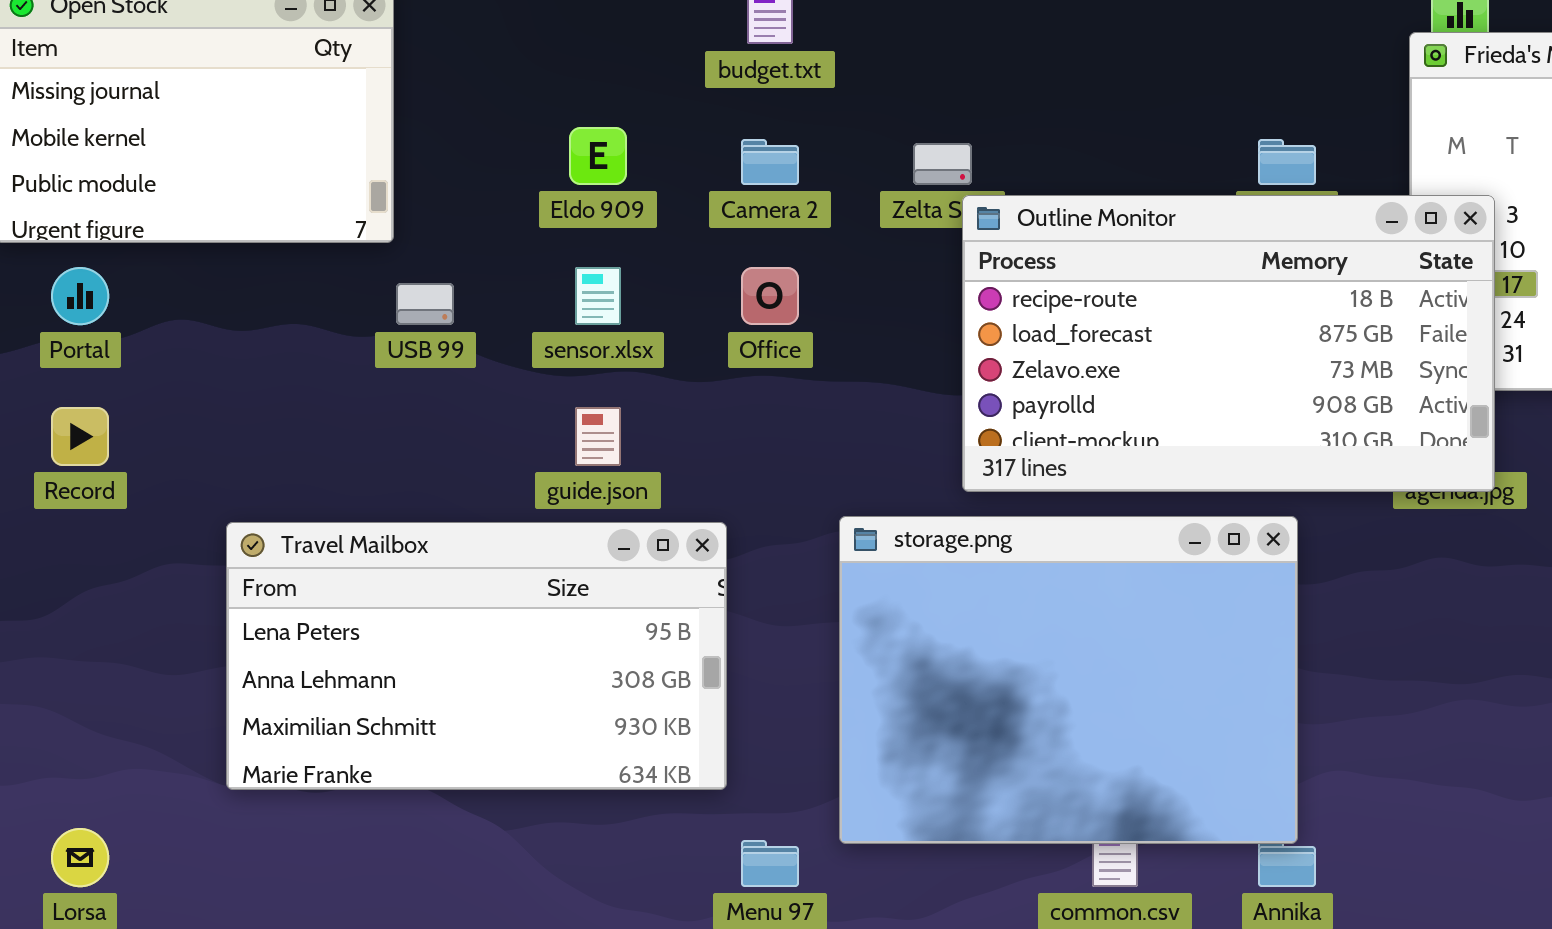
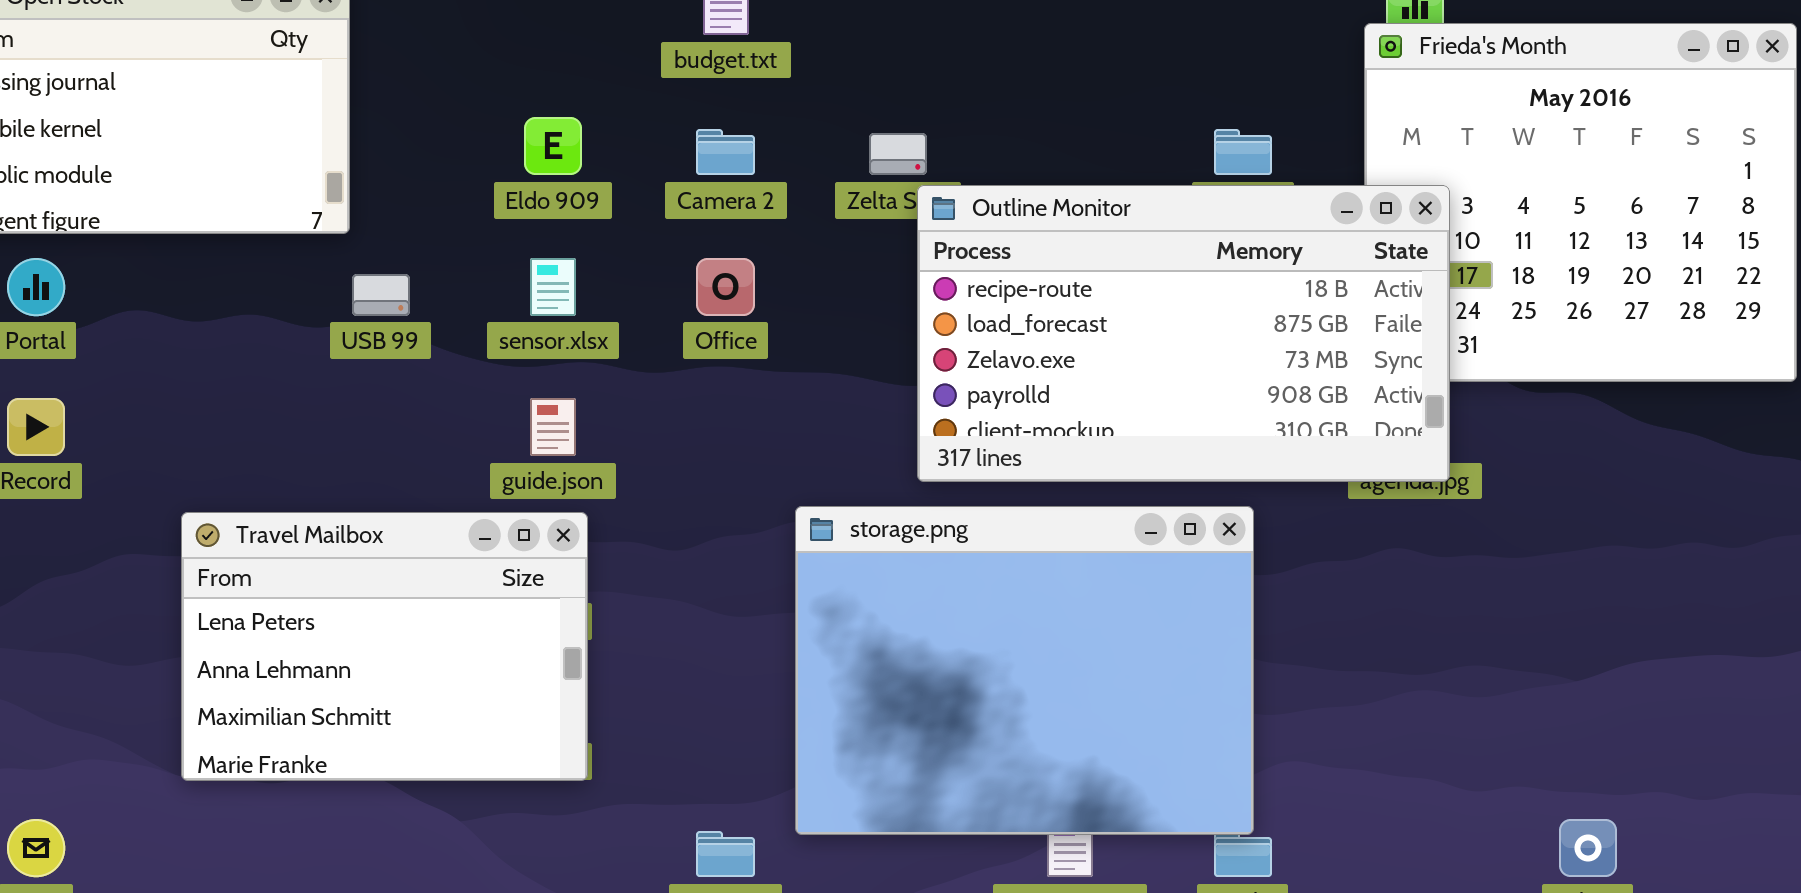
Travel Mailbox: [226,522,727,790] -> [181,512,588,781], resized

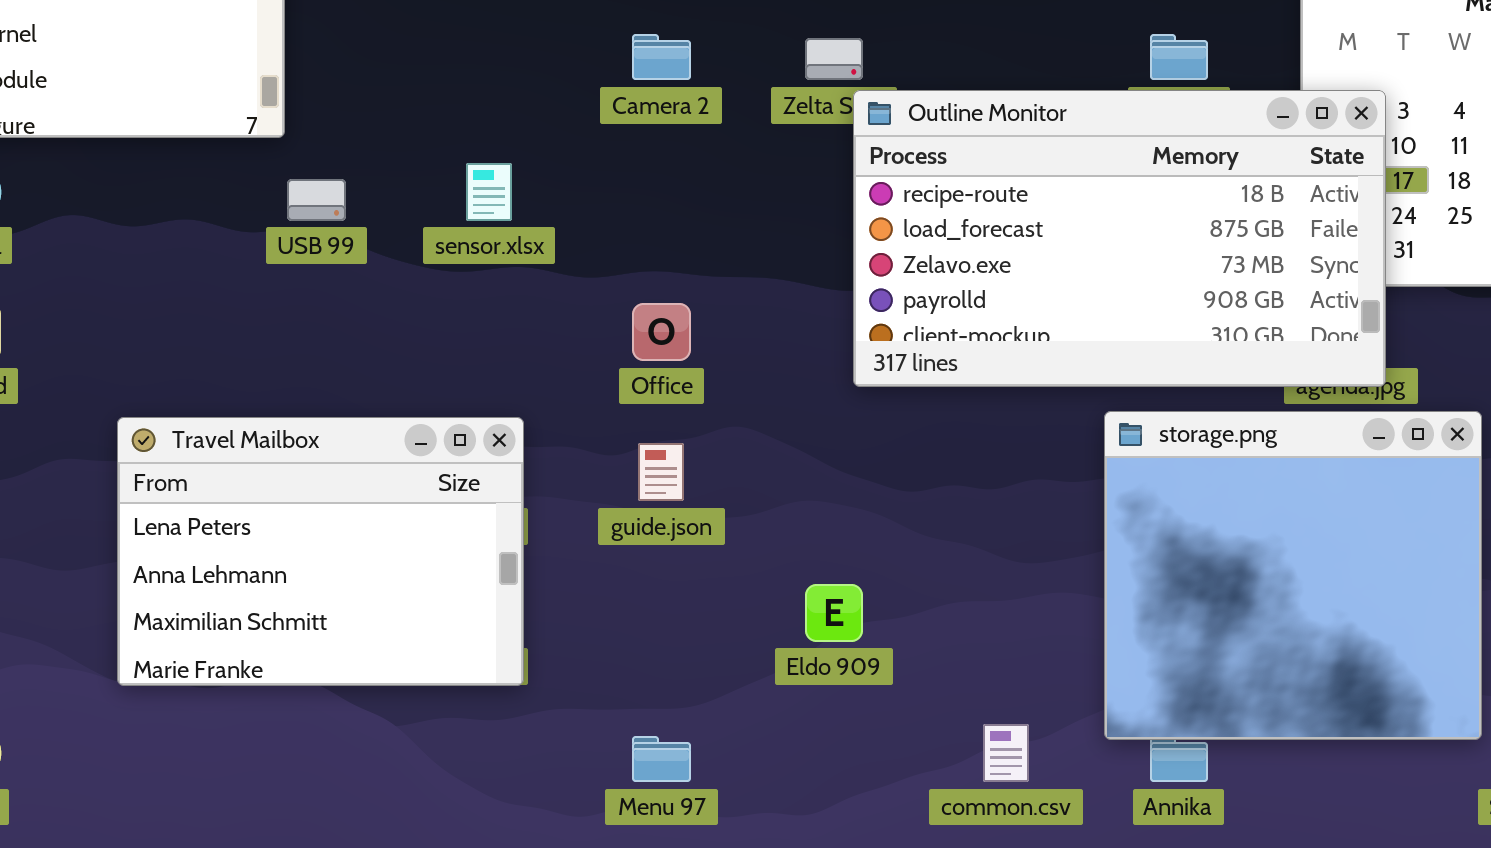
Eldo 909: [524,117,582,175] -> [805,584,863,642], moved
Office: [696,258,755,316] -> [632,303,691,361], moved
guide.json: [530,398,576,456] -> [638,443,684,501], moved
storage.png: [795,506,1254,835] -> [1104,411,1482,740], moved, resized

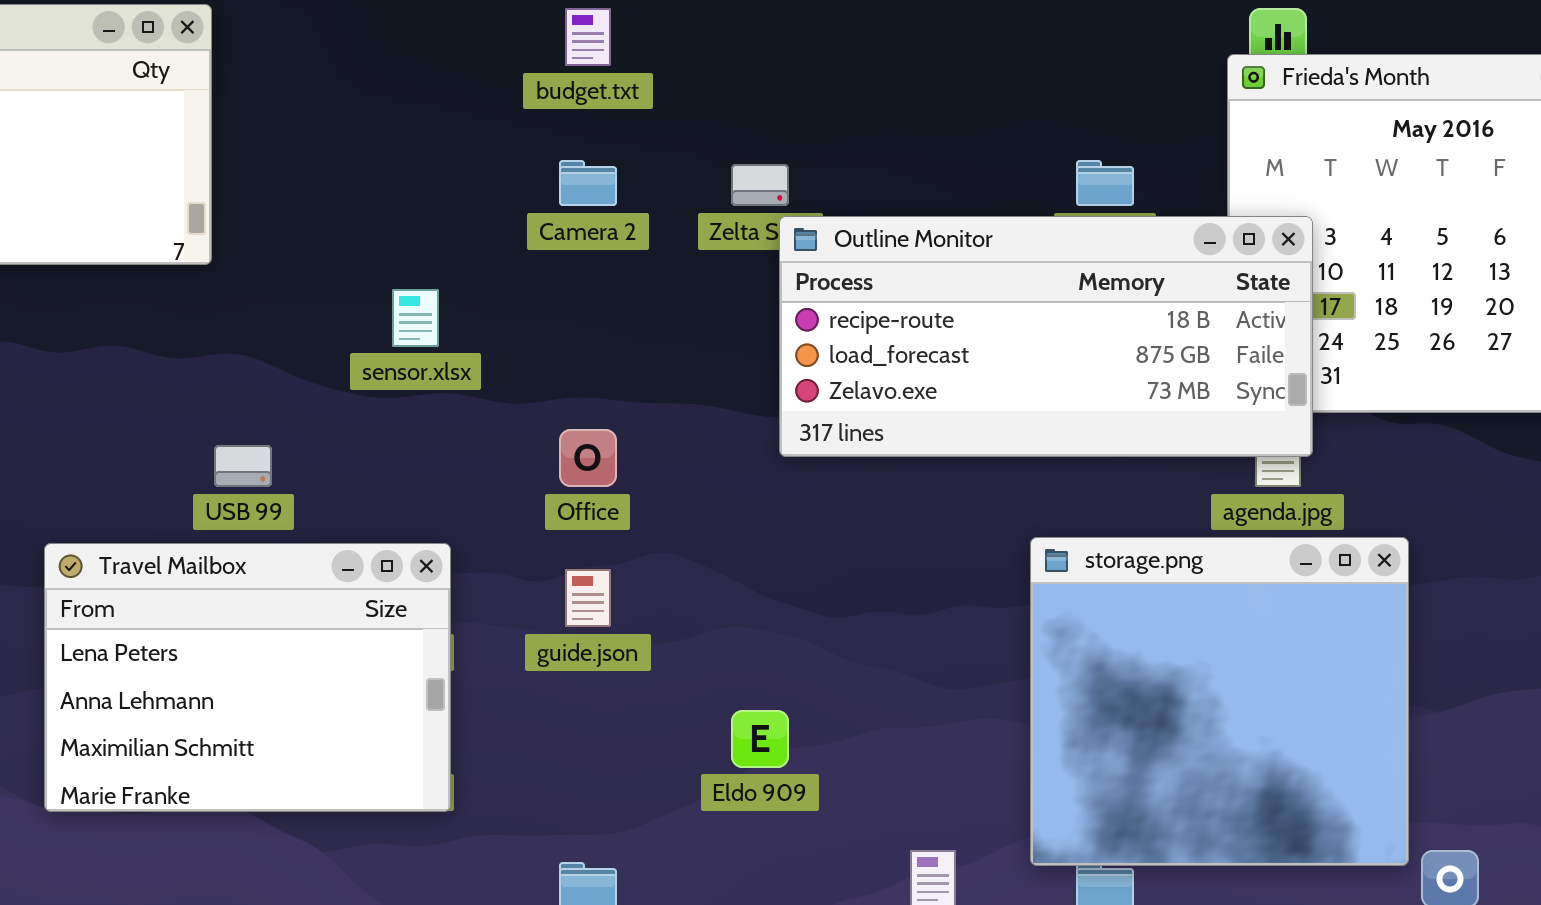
Outline Monitor: [853,90,1386,387] -> [779,216,1313,457], resized
USB 99: [287,179,346,221] -> [214,445,272,487], moved

